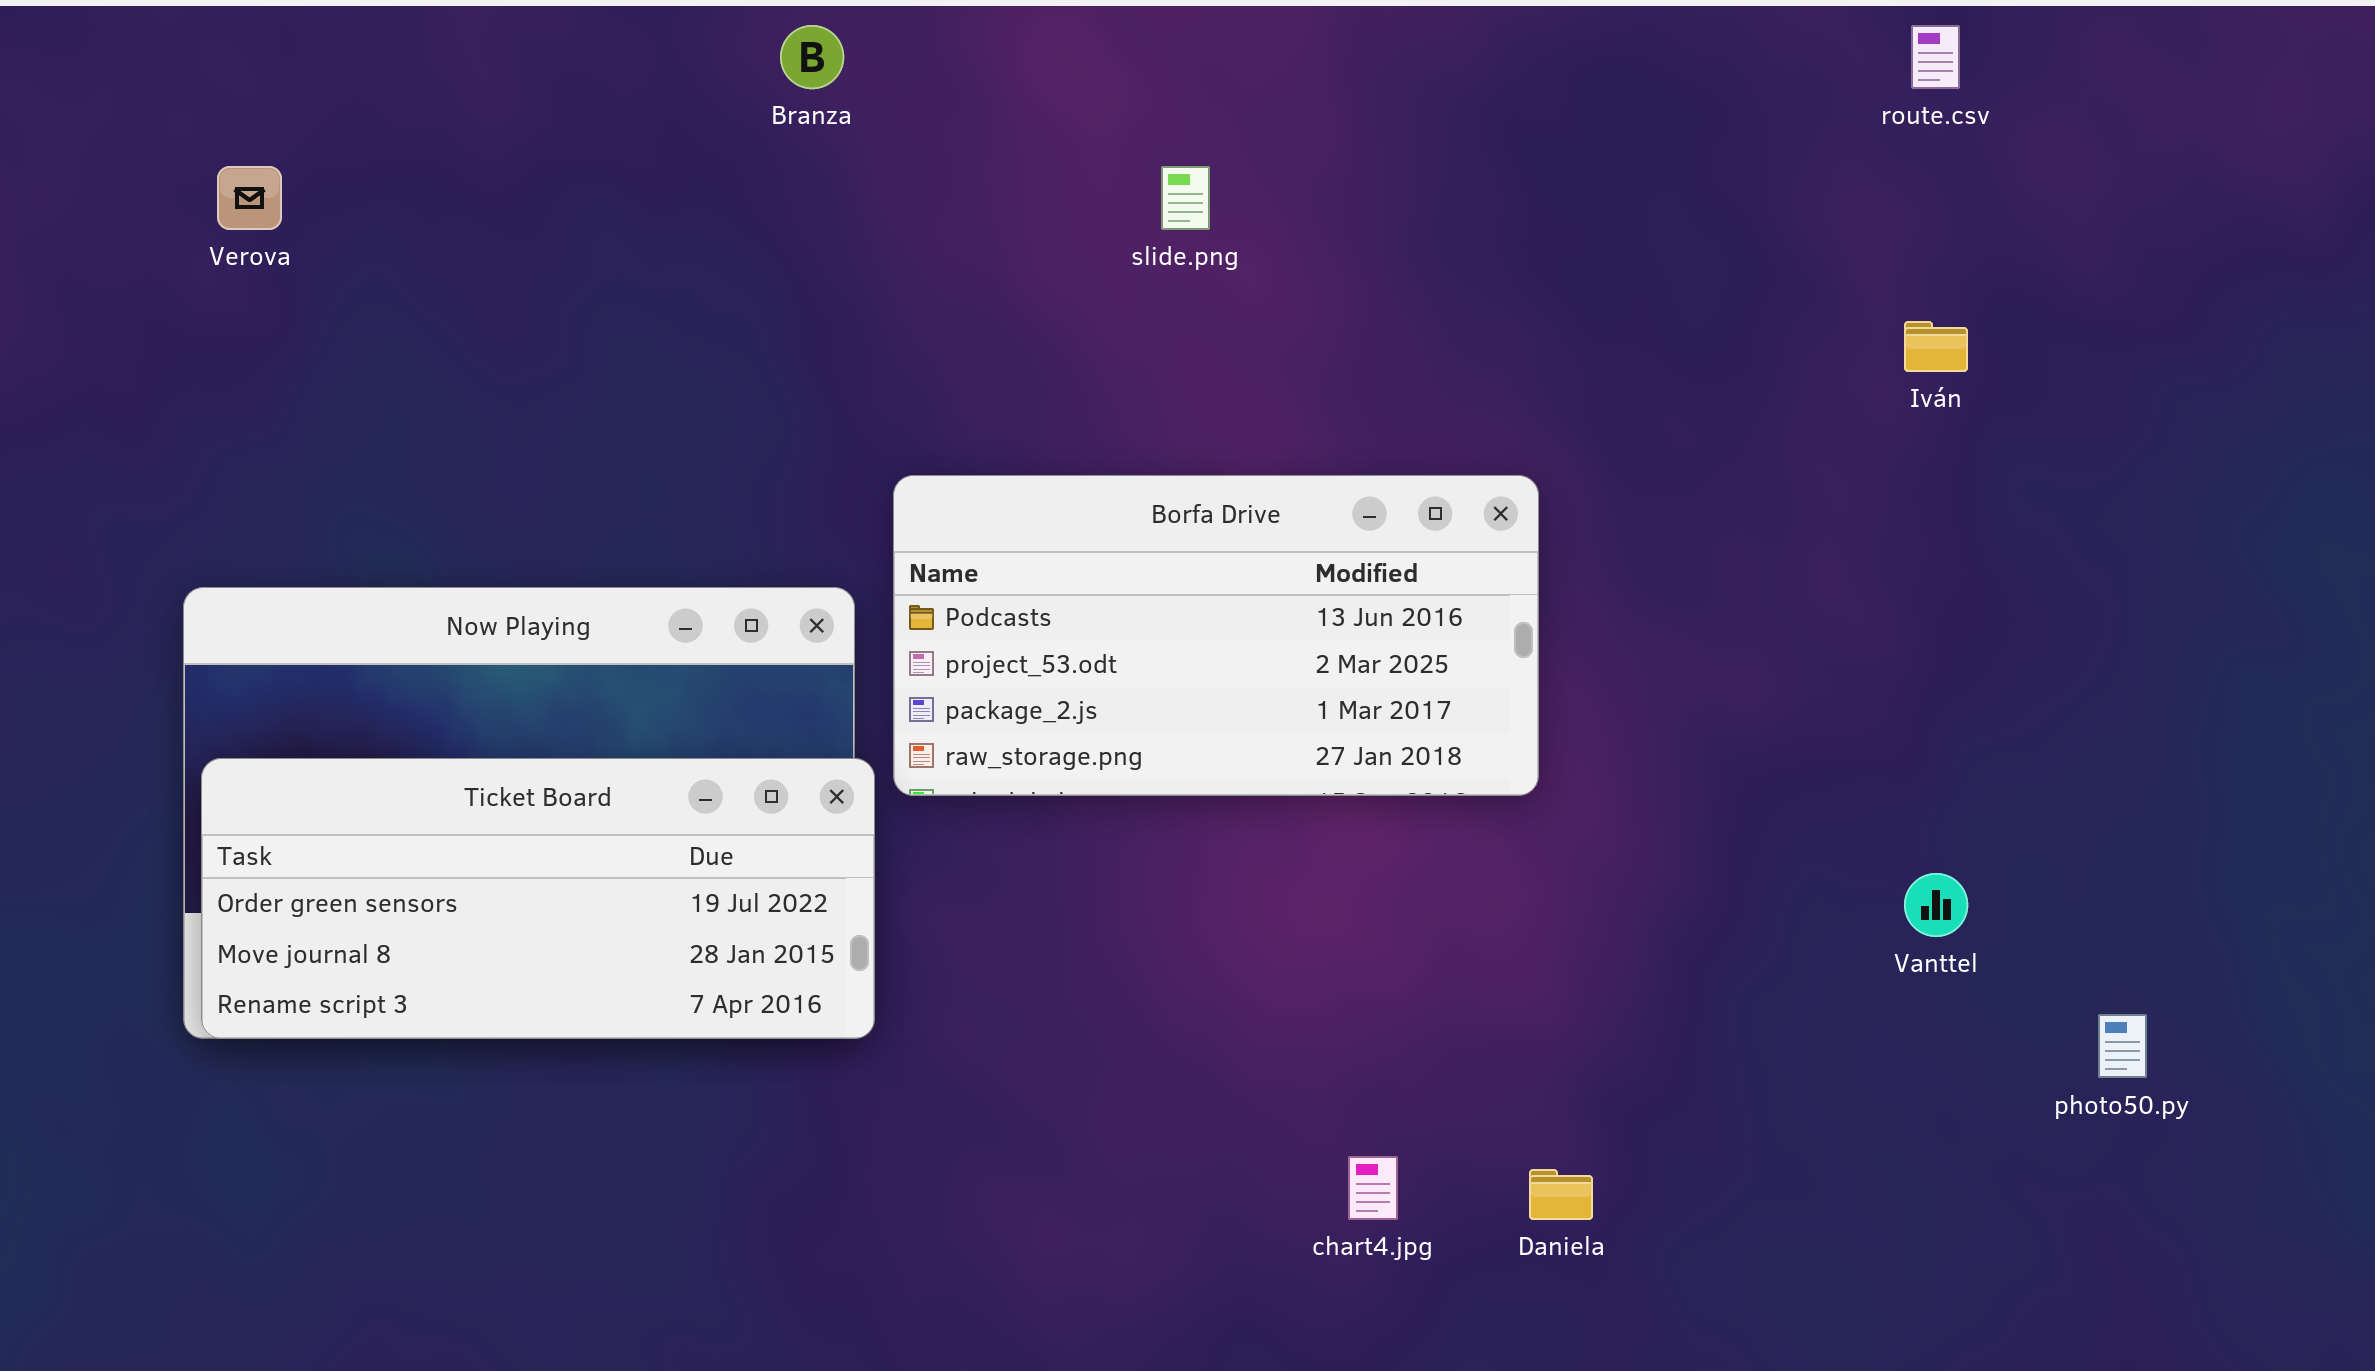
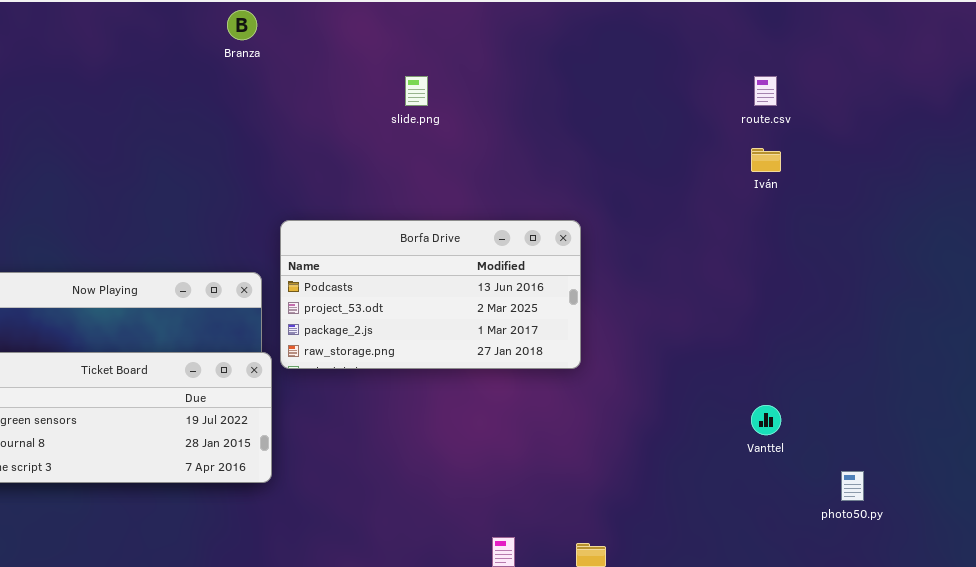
route.csv: [1911,25,1960,89] -> [754,76,777,106], moved

